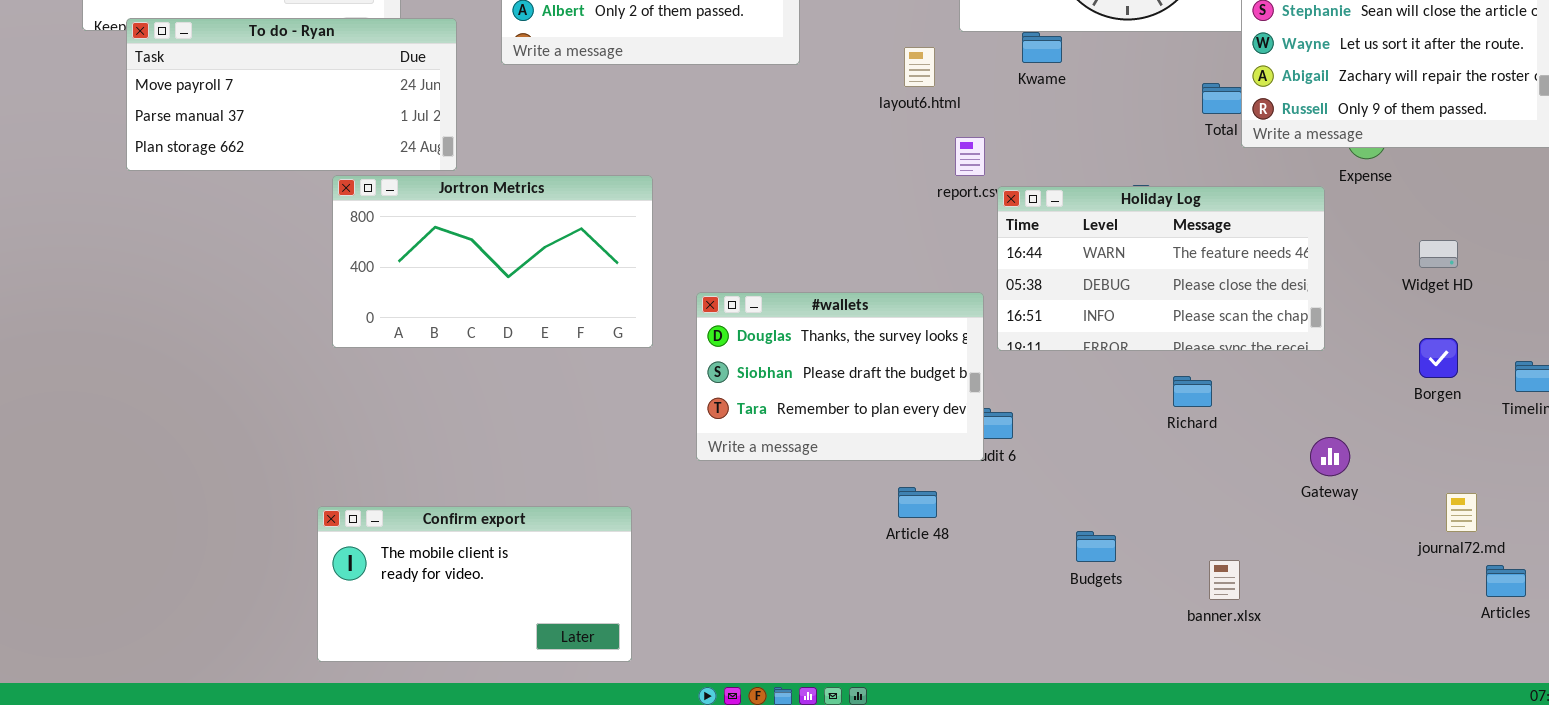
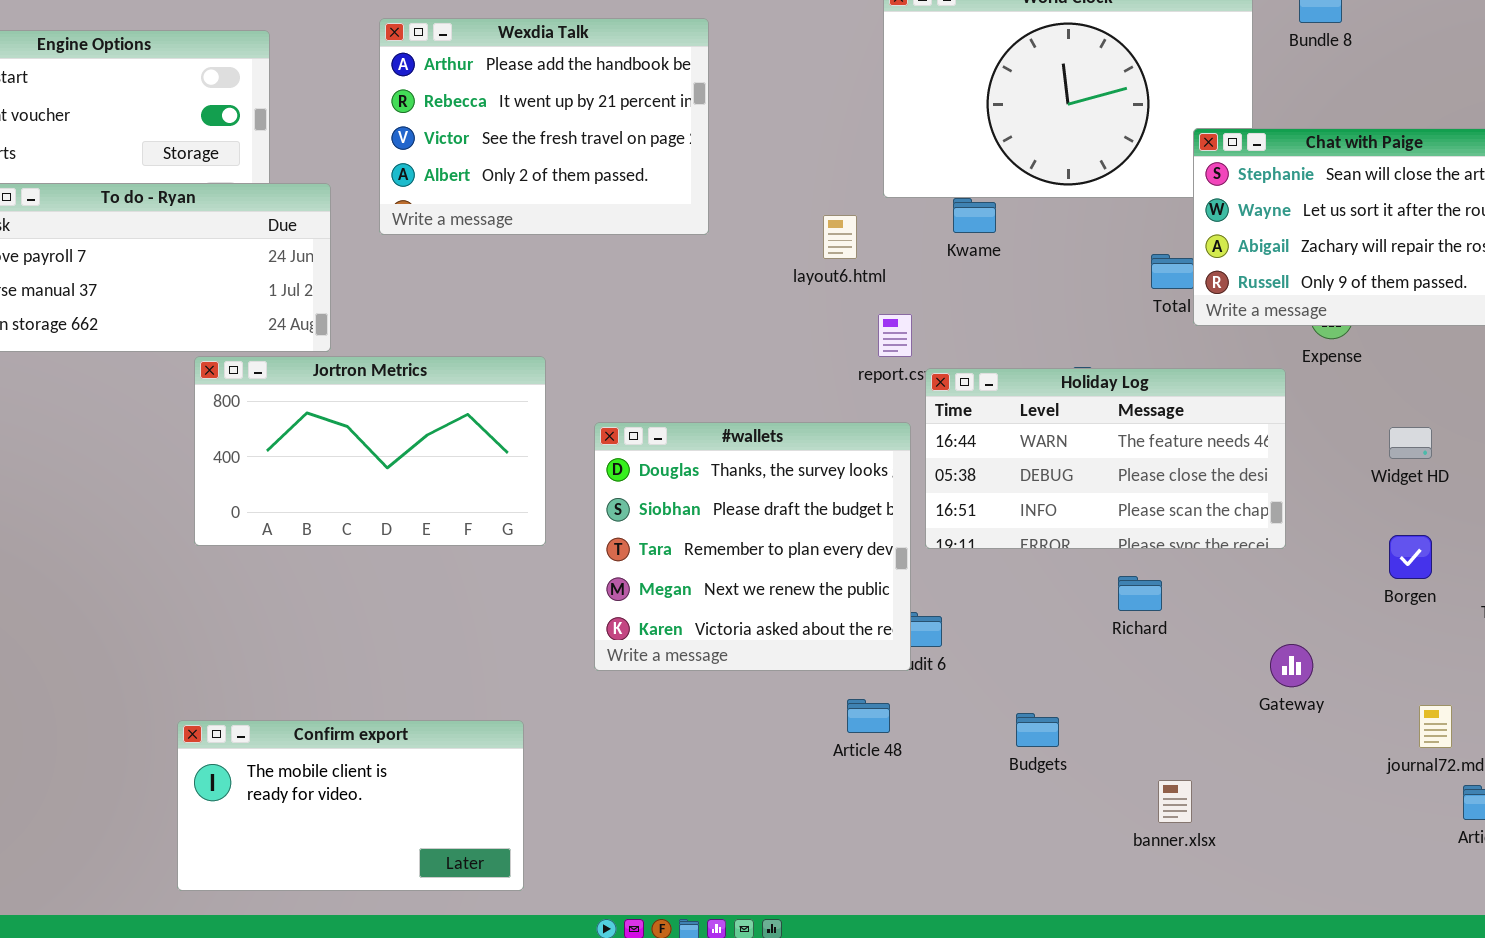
#wallets: [696,292,984,461] -> [594,422,911,671], resized
Article 48: [898,487,937,518] -> [847,699,890,733], moved
Budgets: [1076,531,1116,562] -> [1016,713,1059,747], moved

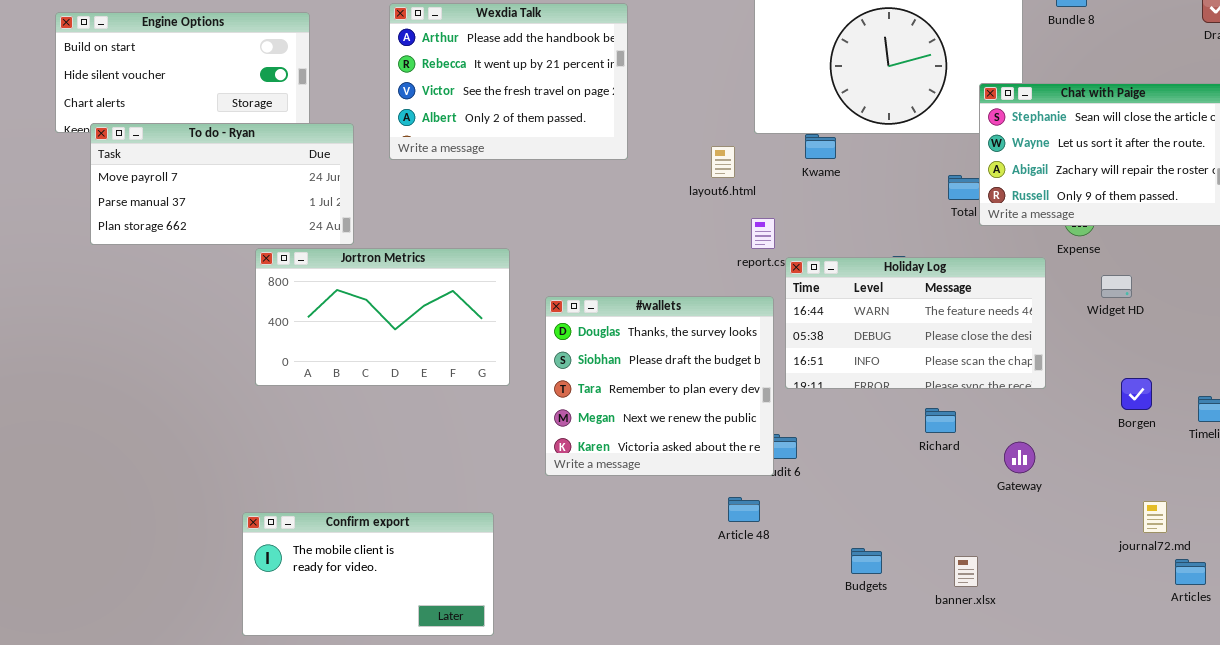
Widget HD: [1389,427,1432,459] -> [1101,275,1132,298], moved
Gateway: [1270,644,1313,687] -> [1004,442,1035,473], moved
Budgets: [1016,713,1059,747] -> [851,548,882,574], moved

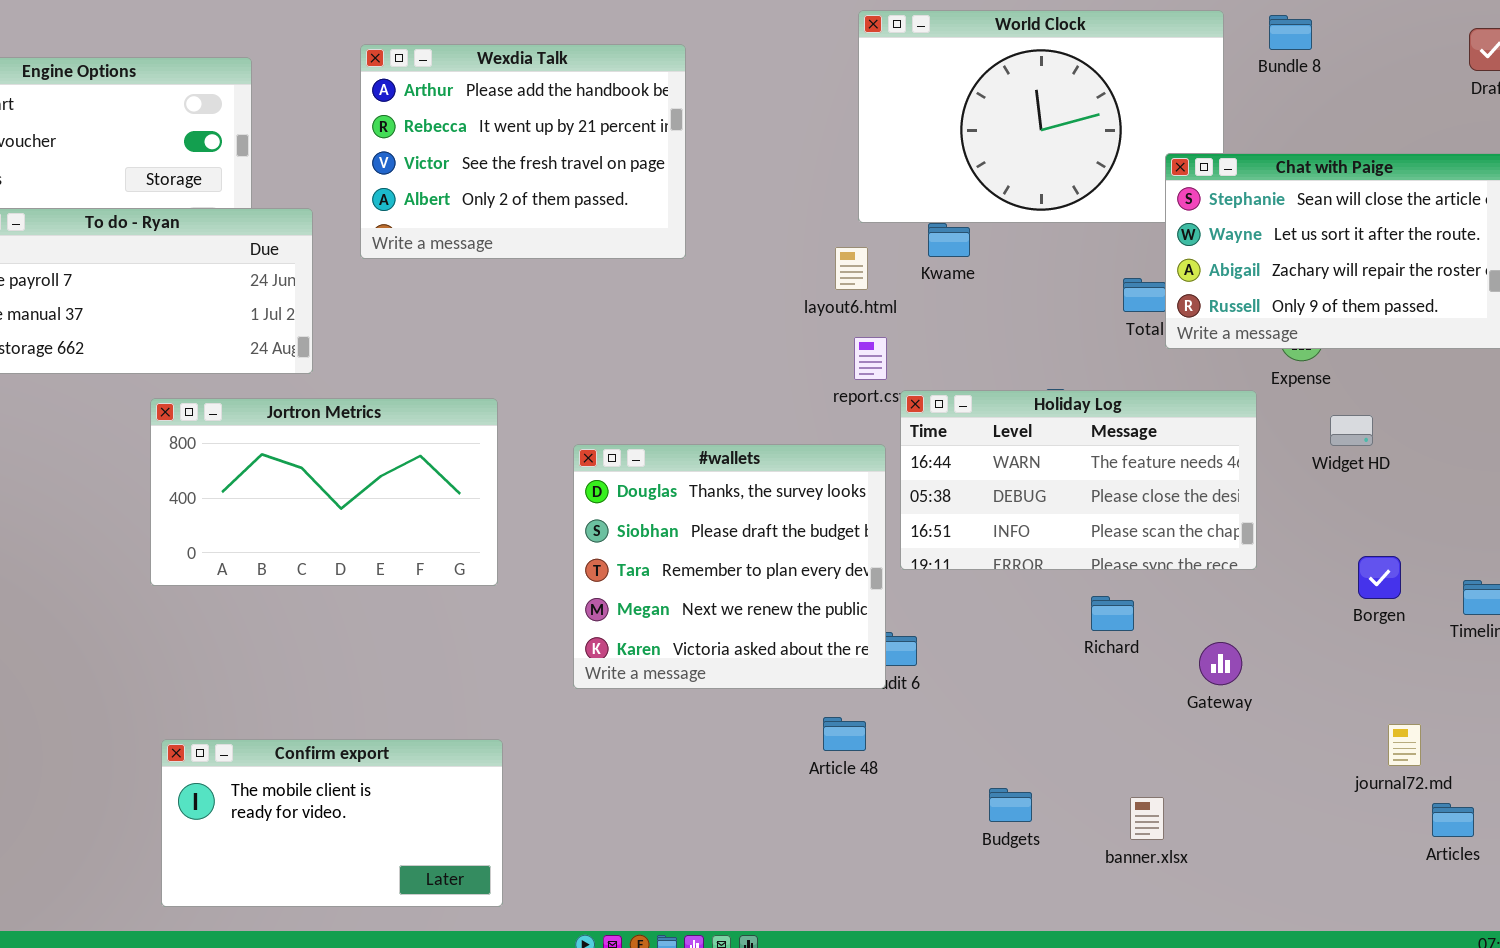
layout6.html: [711,146,735,178] -> [835,247,868,290], moved
Jortron Metrics: [255,248,510,386] -> [150,398,498,586], moved

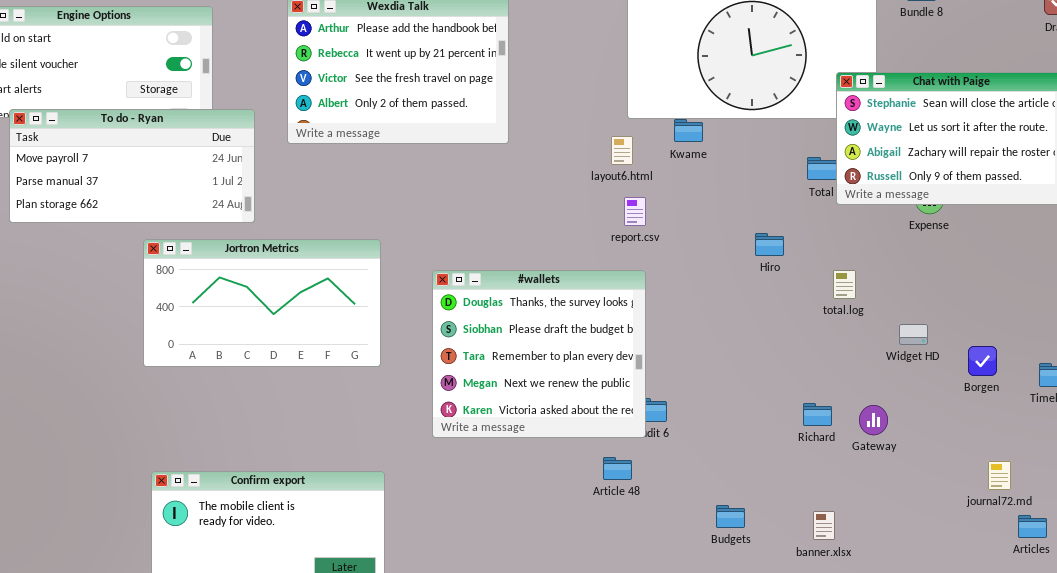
Holiday Log: [900,390,1257,570] -> none, closed
Widget HD: [1330,415,1373,446] -> [899,324,928,345], moved
Richard: [1091,596,1134,631] -> [803,403,832,426], moved

